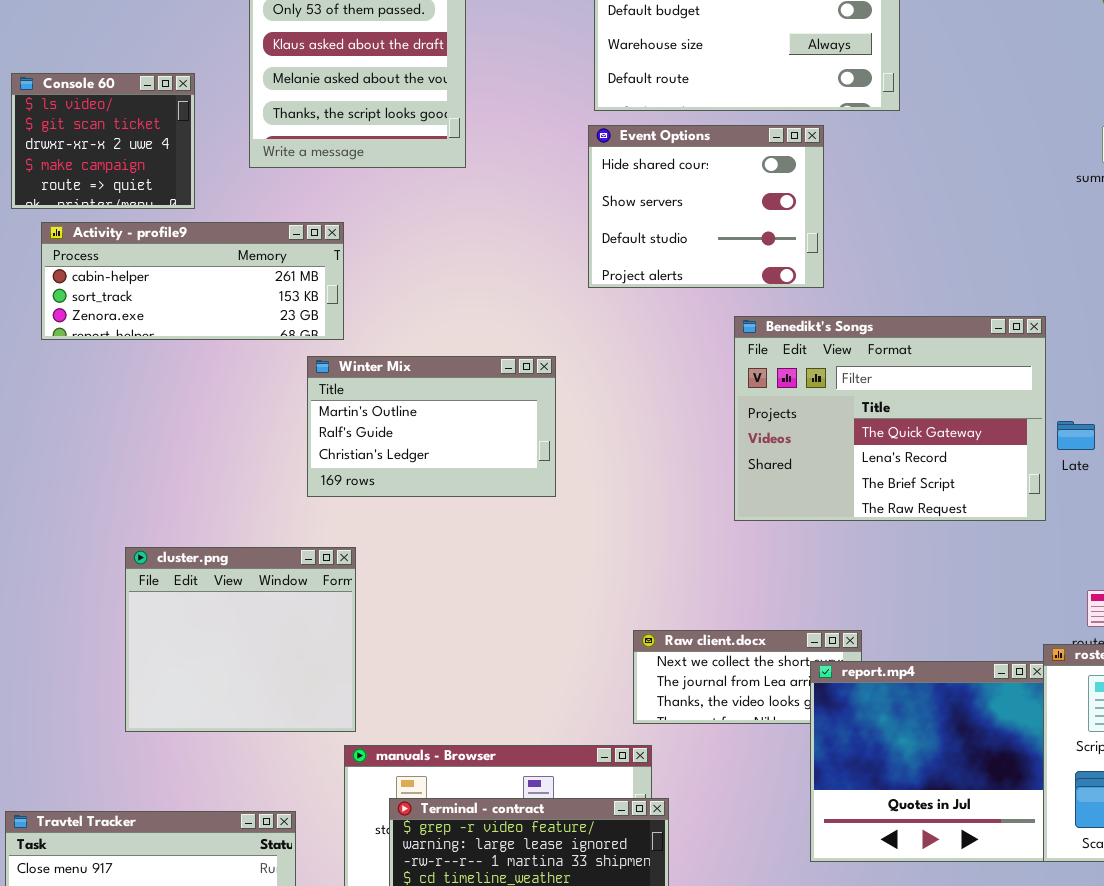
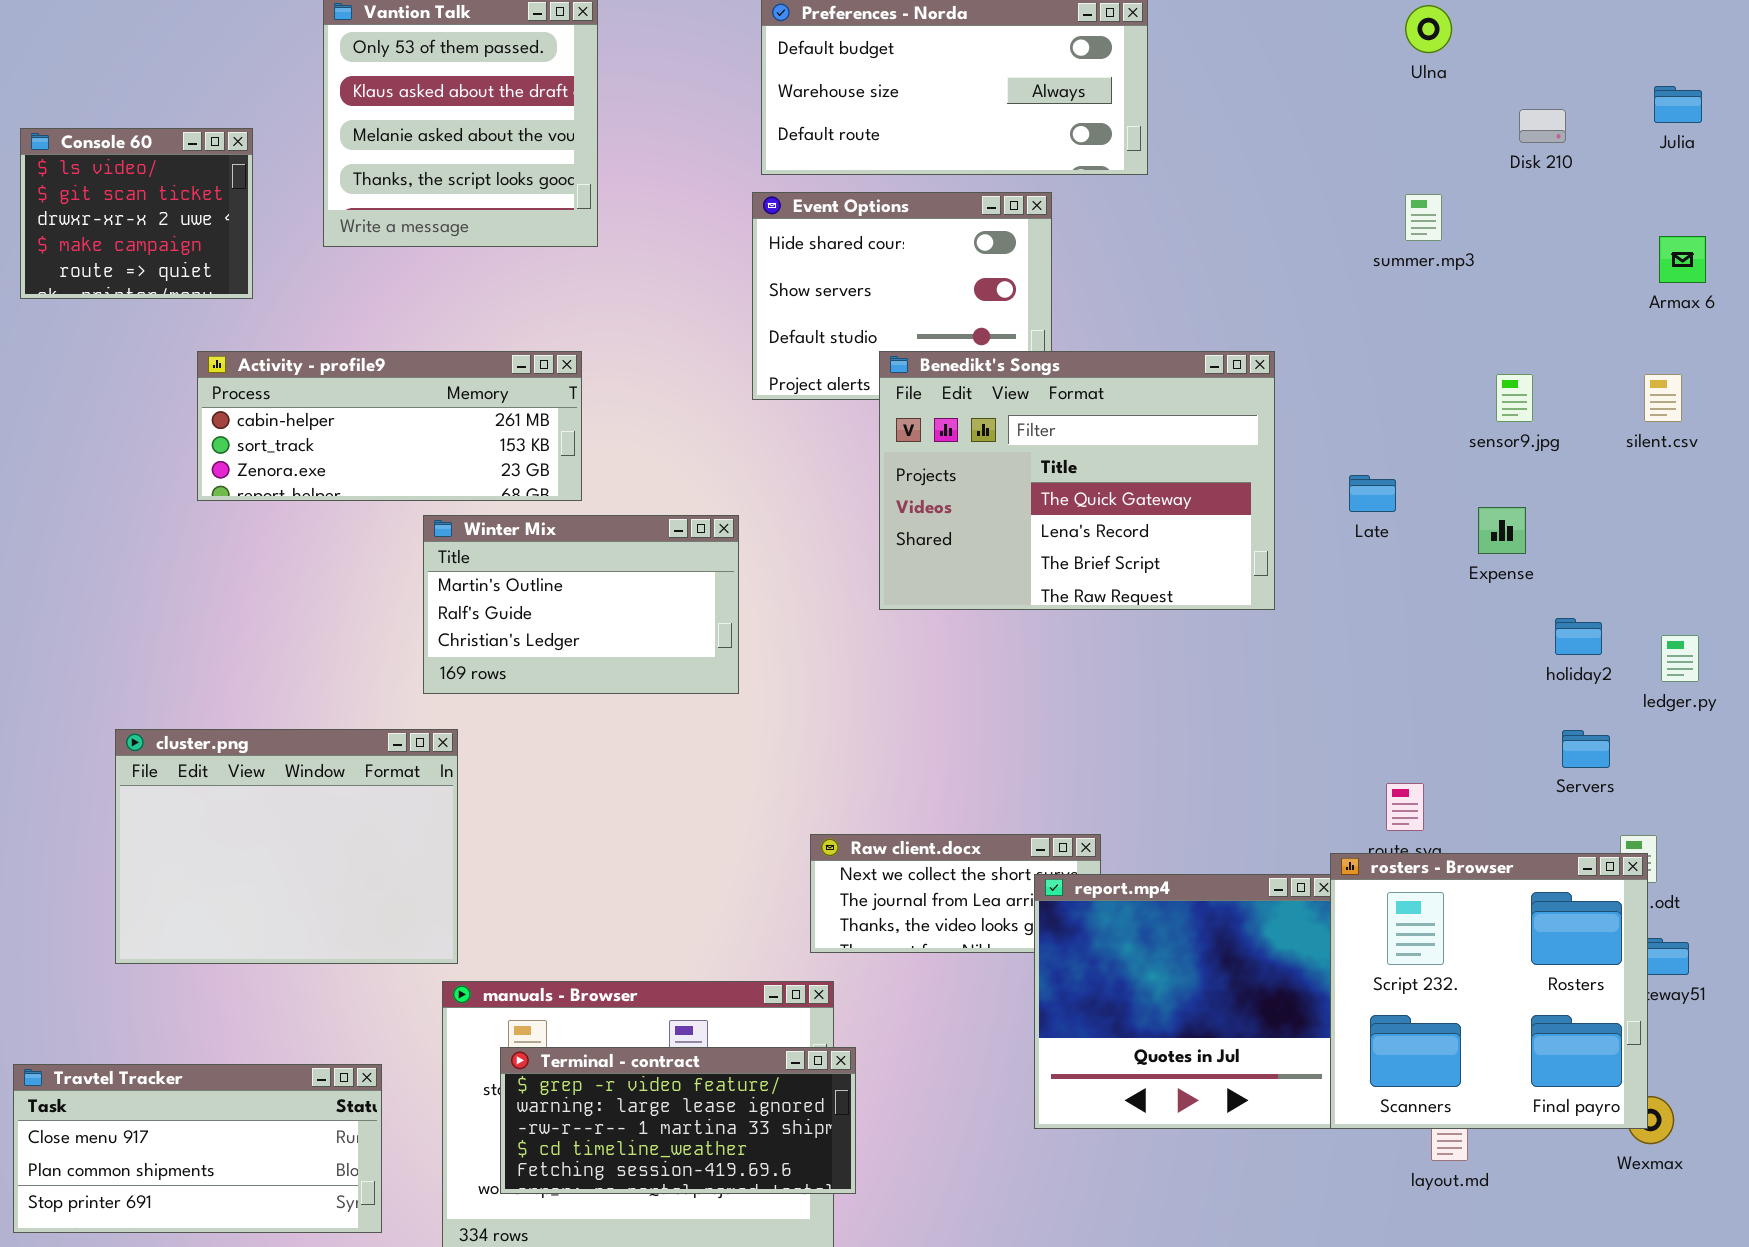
Activity - profile9: [41,222,344,340] -> [197,351,582,501], moved
Benedikt's Songs: [734,316,1046,521] -> [879,351,1275,610], moved
Winter Mix: [307,356,556,497] -> [423,515,739,694], moved
Late: [1057,421,1095,450] -> [1349,475,1396,512], moved
cluster.png: [125,547,356,732] -> [115,729,458,964], resized

